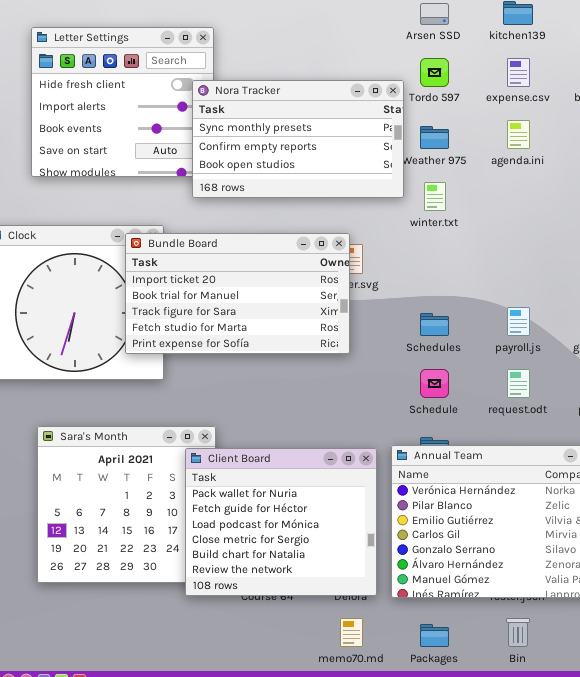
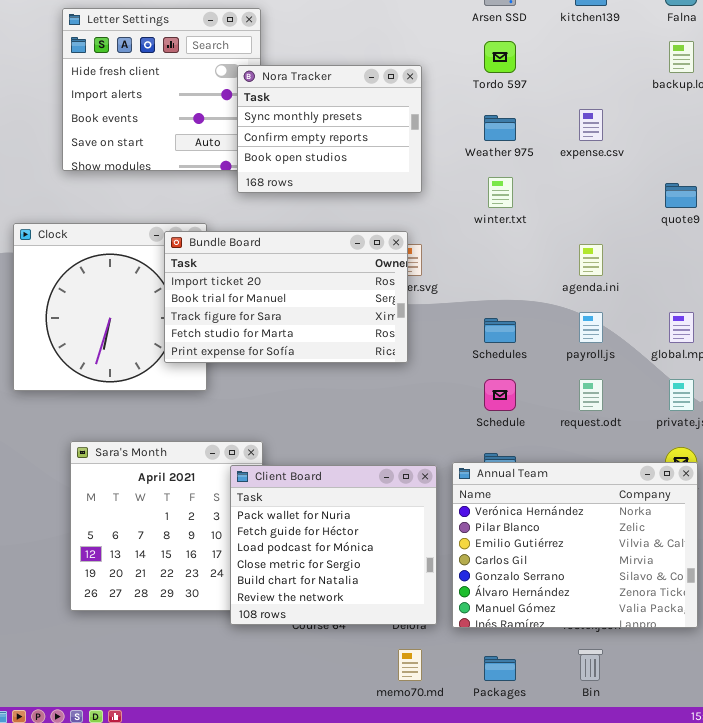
expense.csv: [507,58,530,87] -> [579,109,603,141], moved
Nora Tracker: [192,80,404,198] -> [237,65,422,193], resized
agenda.ini: [507,120,530,149] -> [579,244,603,276], moved

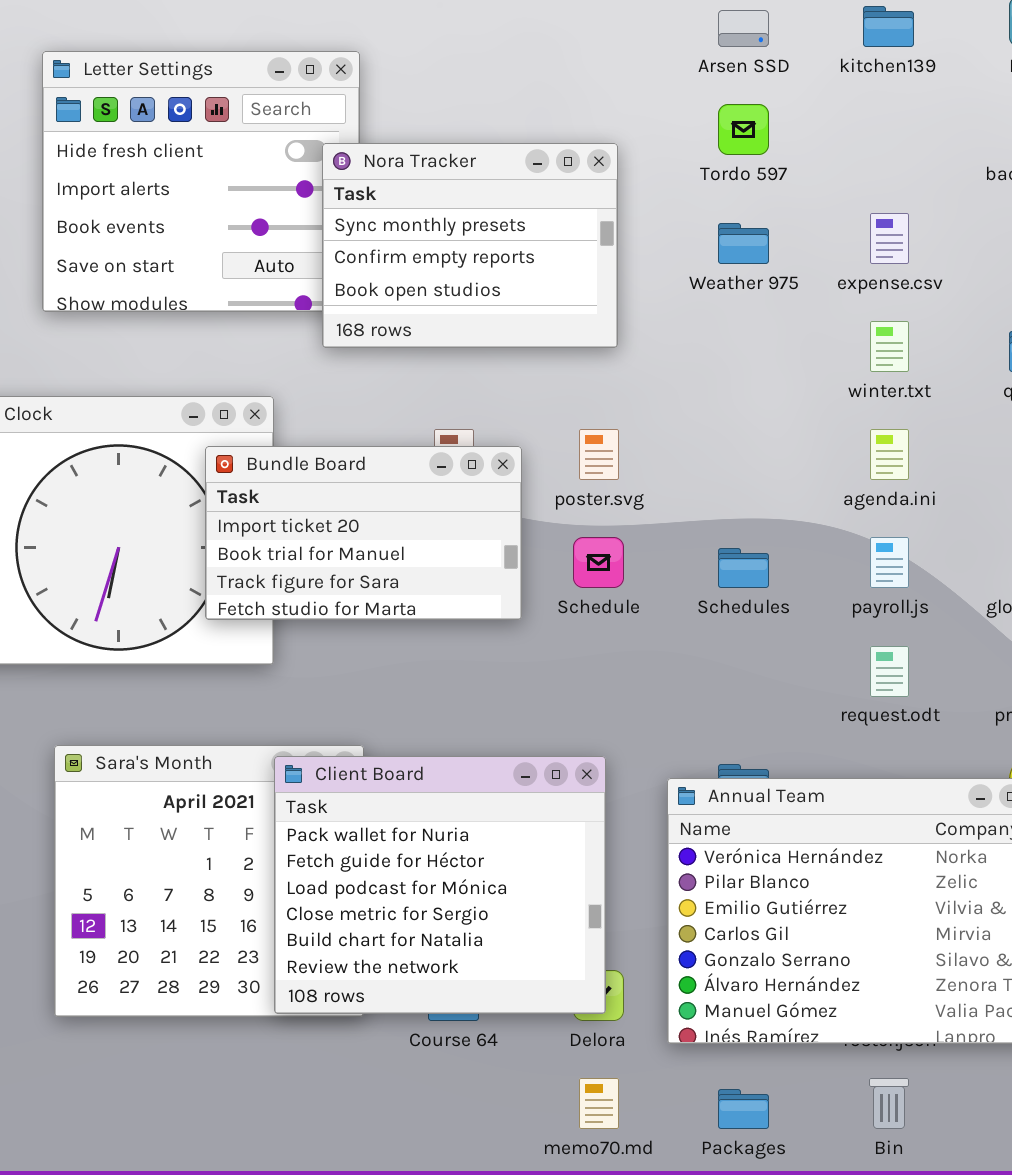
winter.txt: [488,177,513,208] -> [870,321,909,372], moved
Bundle Board: [164,231,408,363] -> [205,446,522,620], resized
Schedule: [484,379,516,411] -> [573,537,624,588], moved
Client Board: [230,465,437,625] -> [274,756,606,1014], moved

